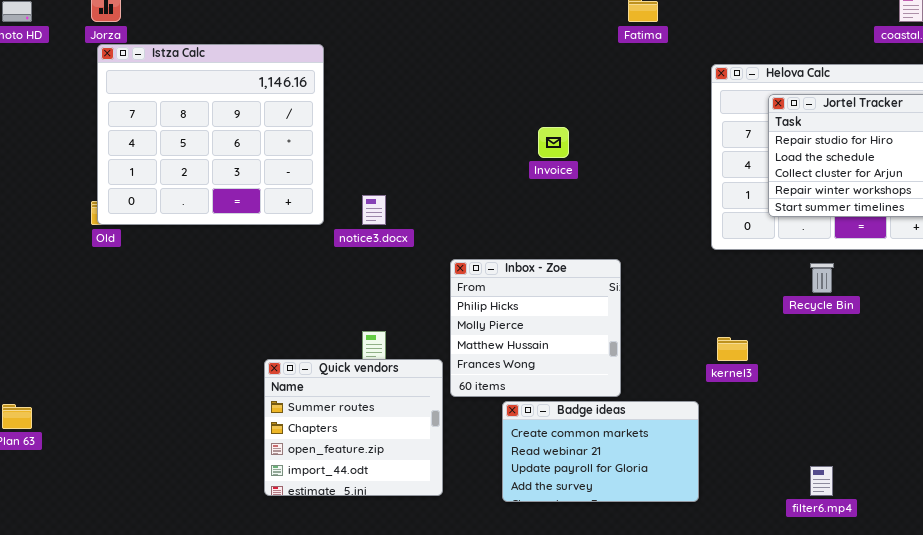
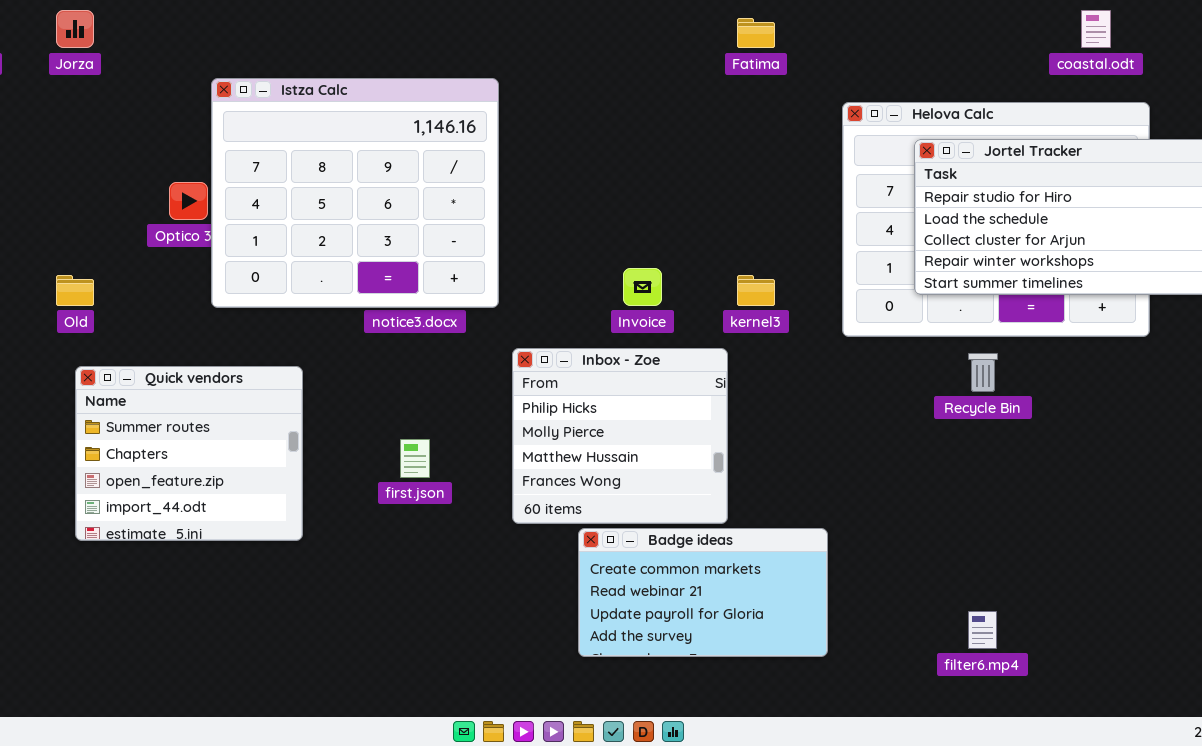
Istza Calc: [97,44,324,225] -> [211,78,499,308], moved
Invoice: [538,127,569,158] -> [623,268,662,306], moved
kernel3: [717,337,748,361] -> [737,275,775,306], moved
Quick vendors: [264,359,443,496] -> [75,366,303,541], moved

